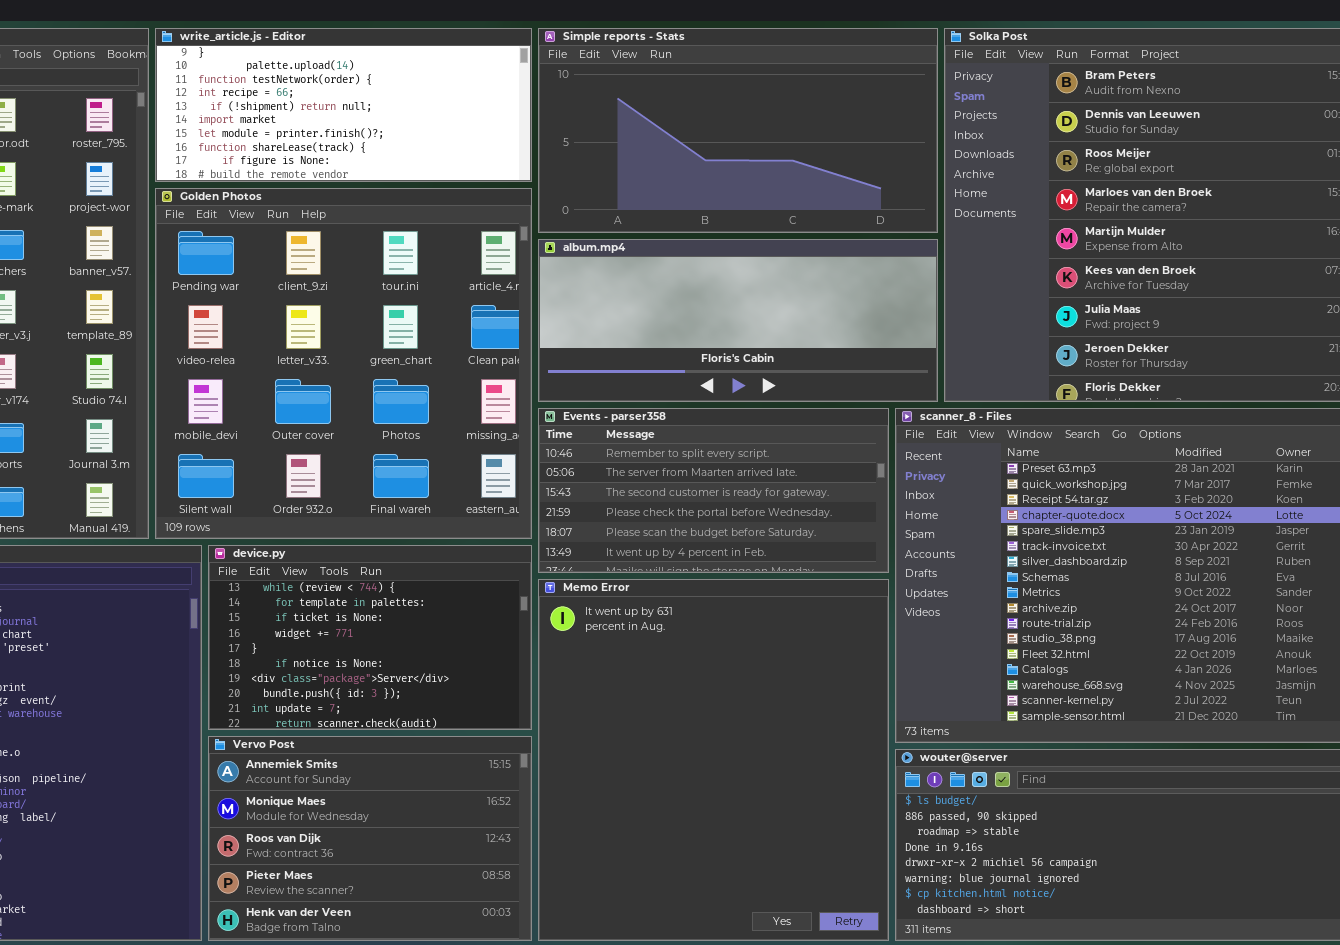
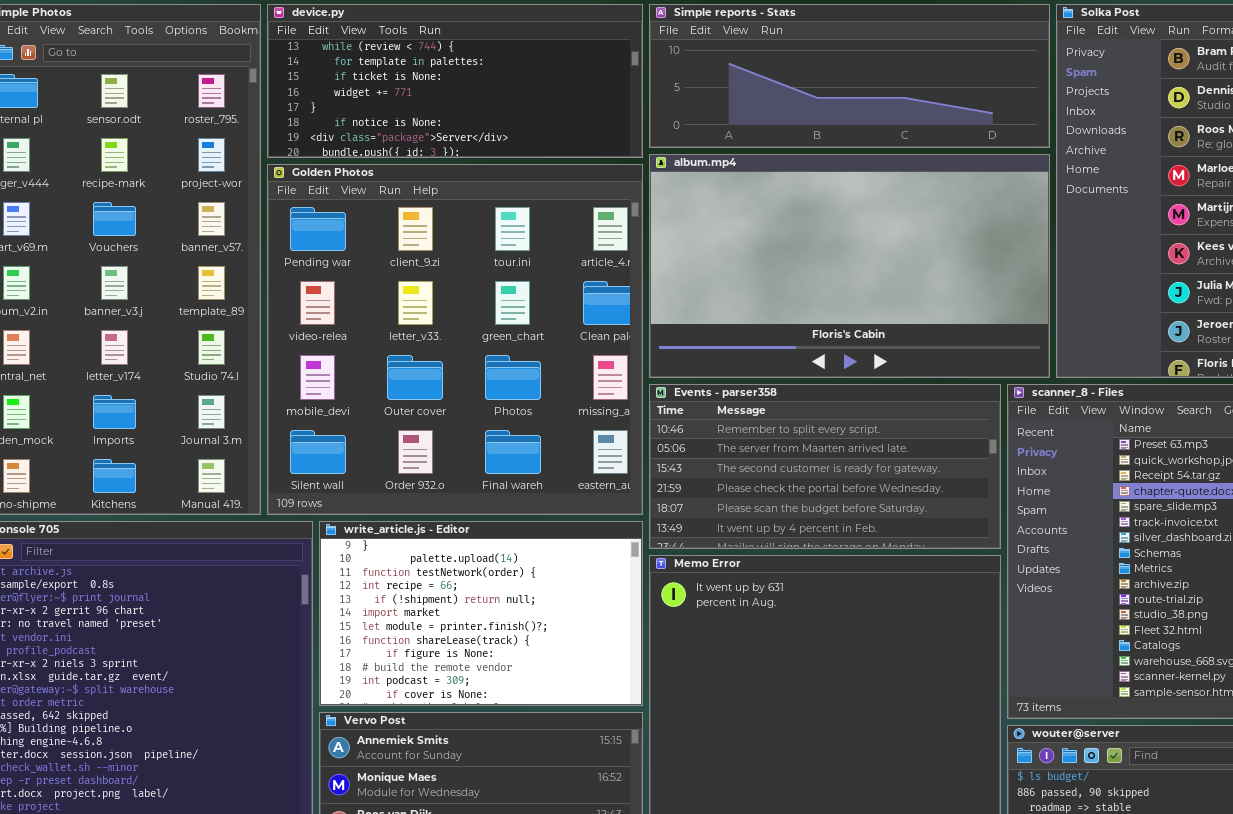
write_article.js - Editor: [155,28,532,182] -> [319,521,643,706], moved, resized
Simple reports - Stats: [538,28,938,233] -> [649,4,1050,148], resized
album.mp4: [538,239,938,402] -> [649,154,1050,378], resized
device.py: [208,545,532,730] -> [267,4,643,158], moved, resized

